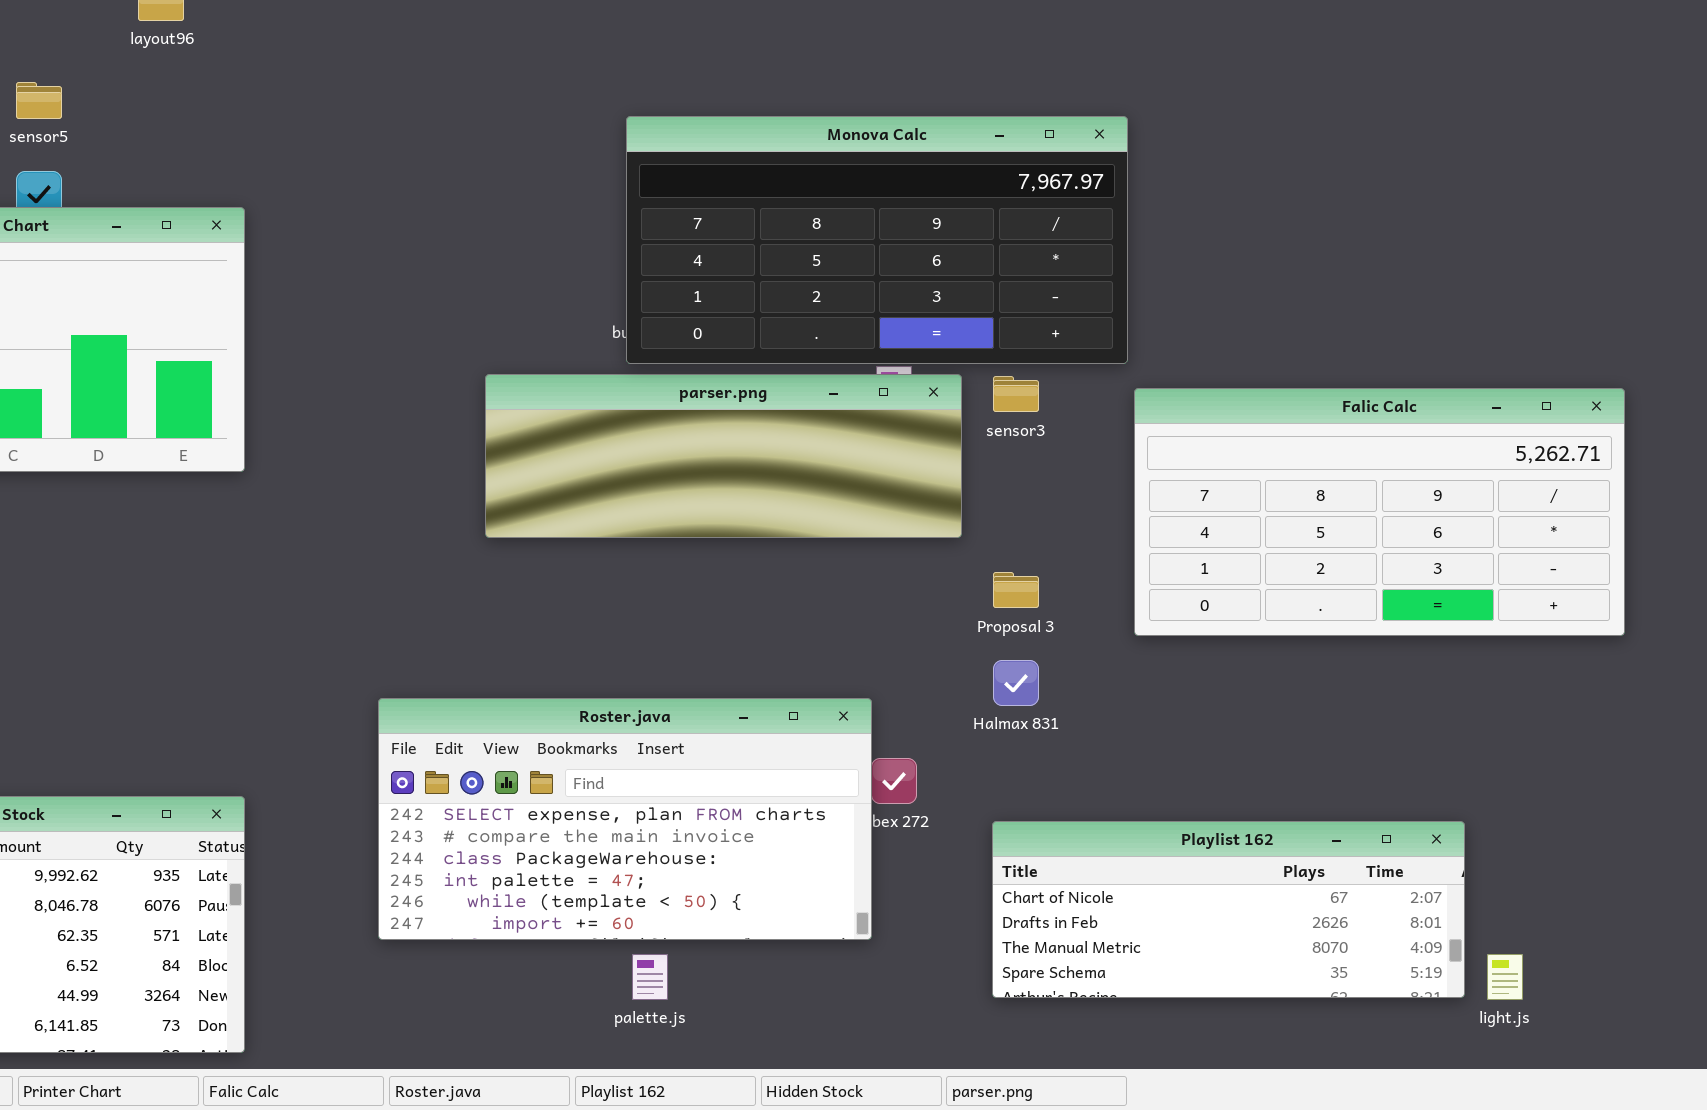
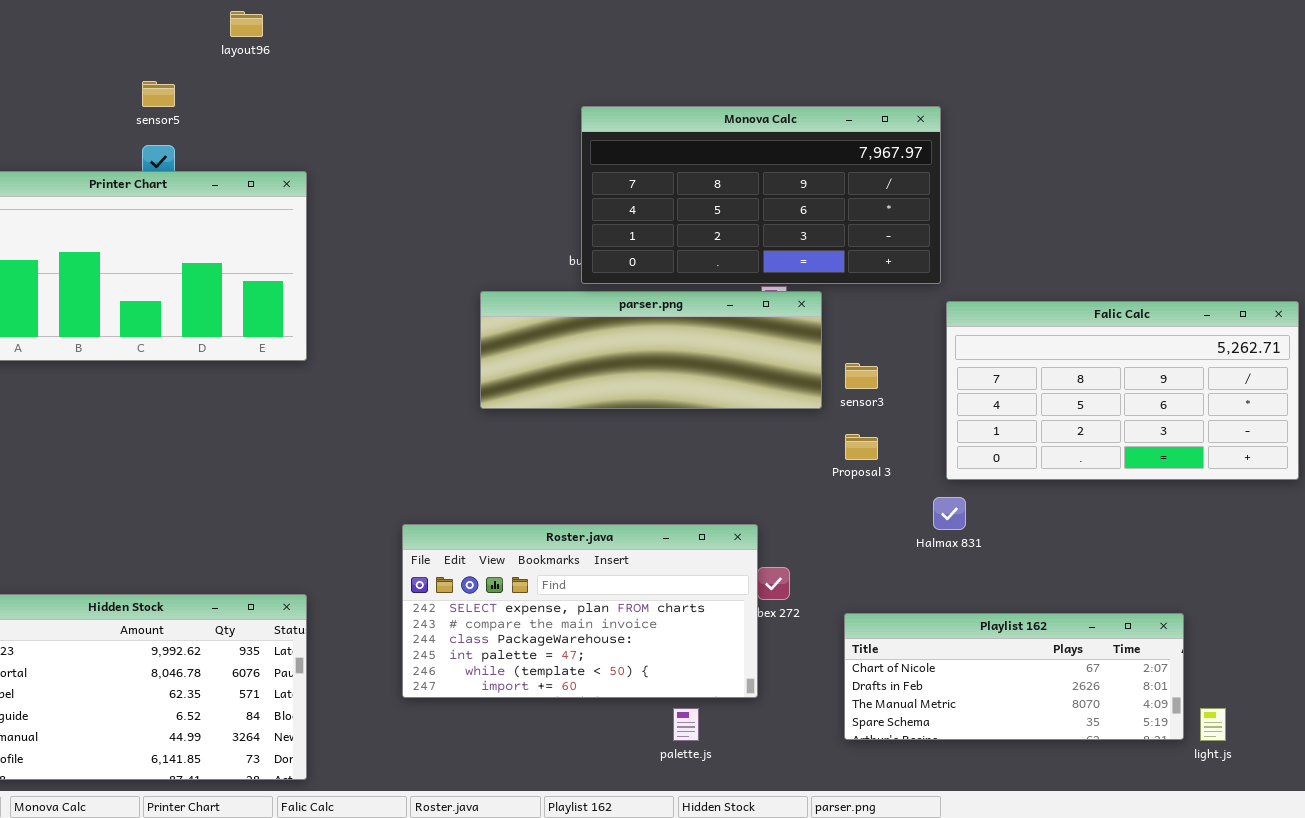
sensor3: [993,376,1039,412] -> [845,363,878,389], moved
Halmax 831: [993,660,1039,706] -> [933,497,966,530], moved
palette.js: [632,954,668,1000] -> [673,708,699,741], moved

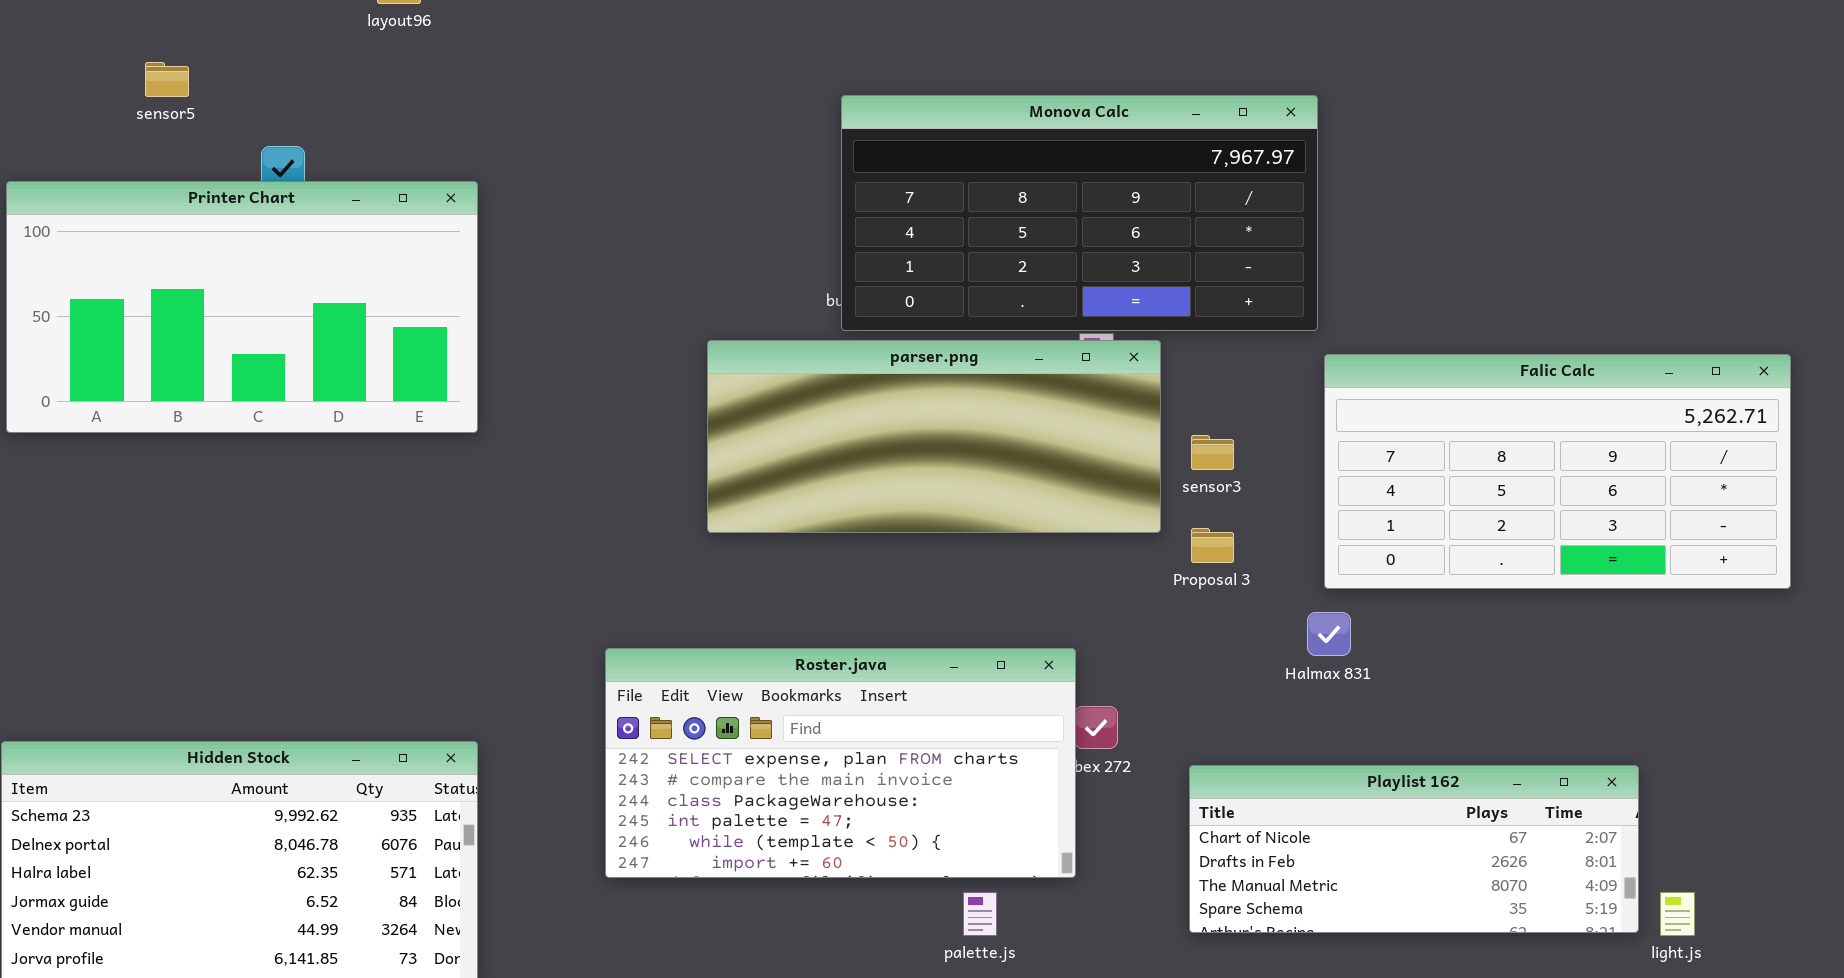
sensor5: [142,81,175,107] -> [145,62,189,97], moved
parser.png: [480,291,822,409] -> [707,340,1161,533], resized

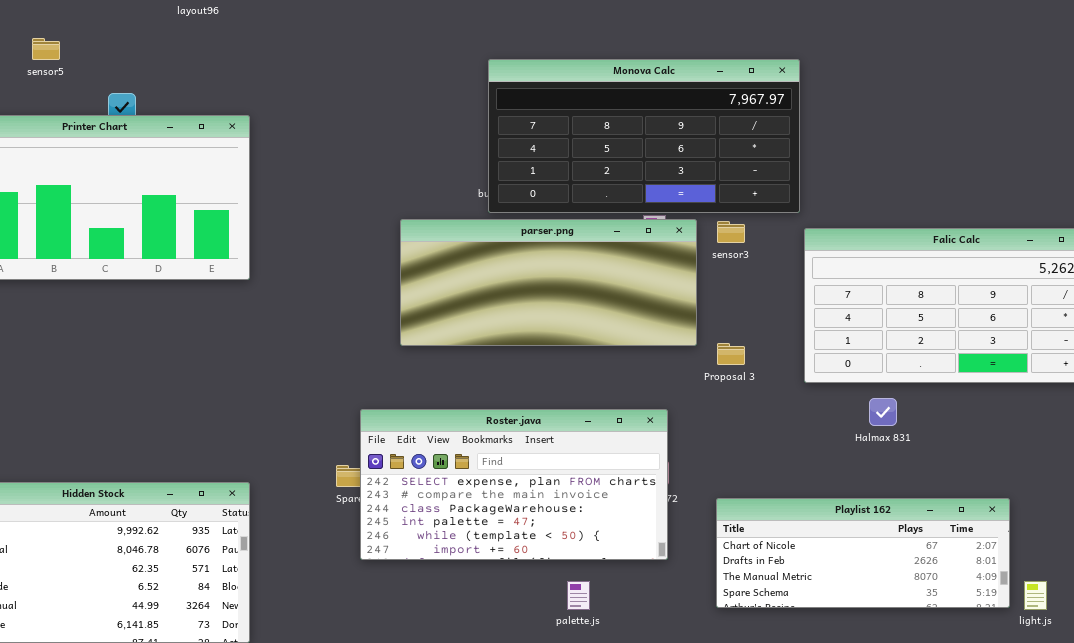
sensor3: [1191,435,1234,470] -> [717,221,745,243], moved
Halmax 831: [1307,612,1351,656] -> [869,398,897,426], moved
Roster.java: [605,648,1076,878] -> [360,409,668,560], moved

